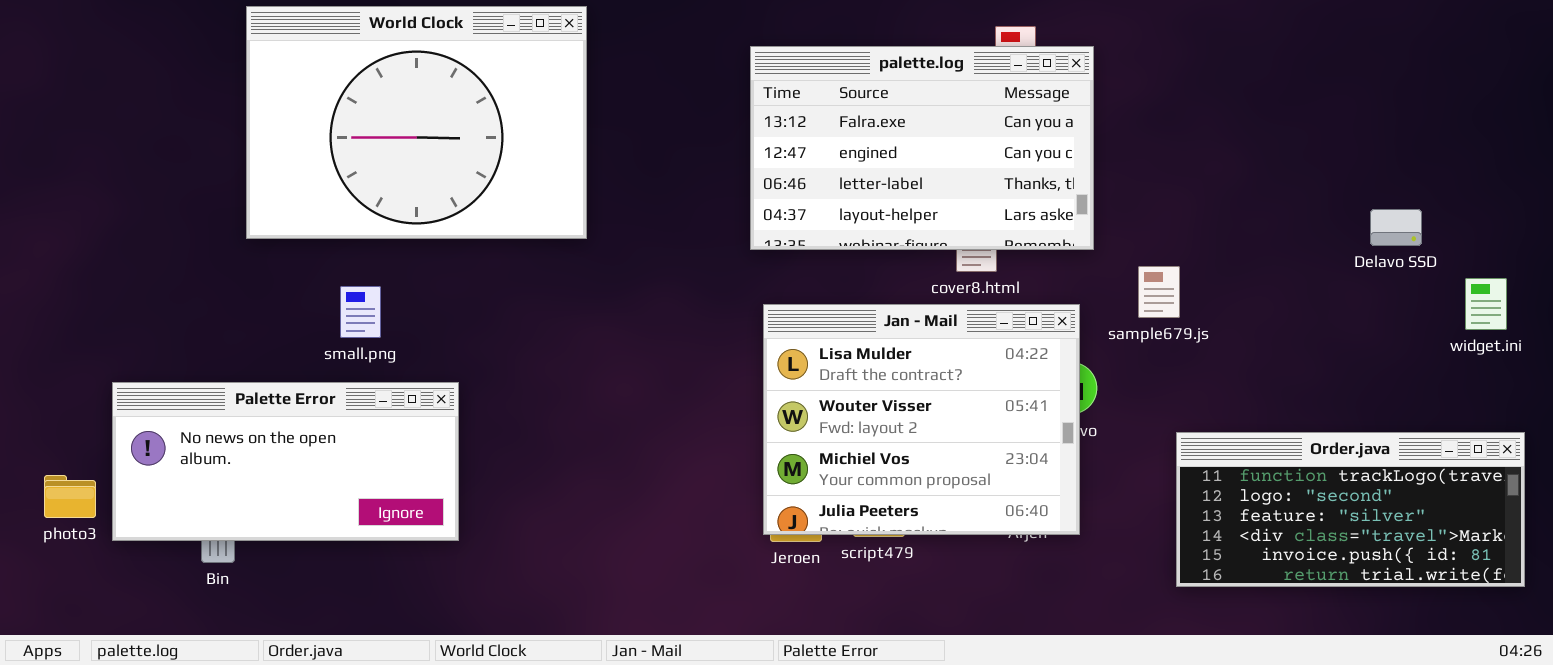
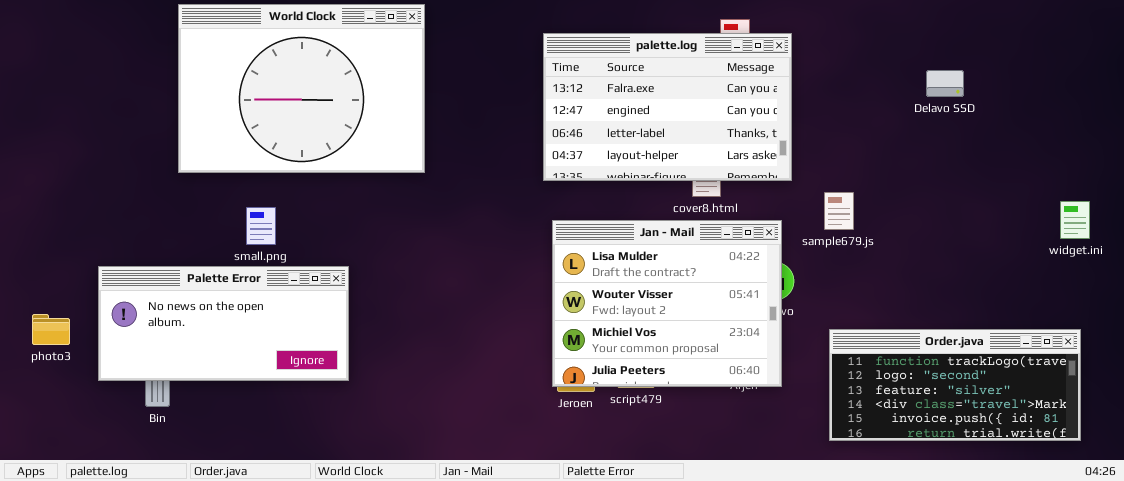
Delavo SSD: [1370,209,1422,246] -> [926,70,964,97], moved
Palette Error: [112,382,459,541] -> [98,266,349,381], moved
Order.java: [1176,432,1525,587] -> [829,329,1081,441], moved
photo3: [44,475,96,518] -> [32,314,70,345], moved

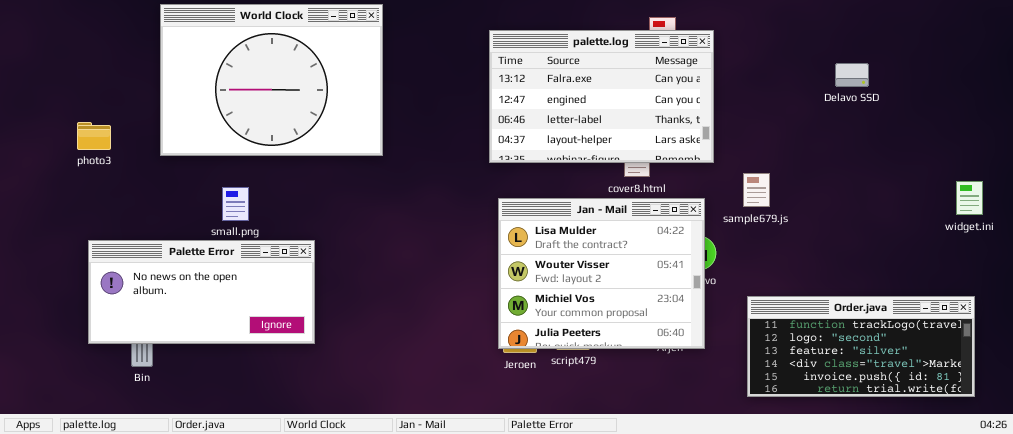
photo3: [32,314,70,345] -> [77,122,111,150], moved

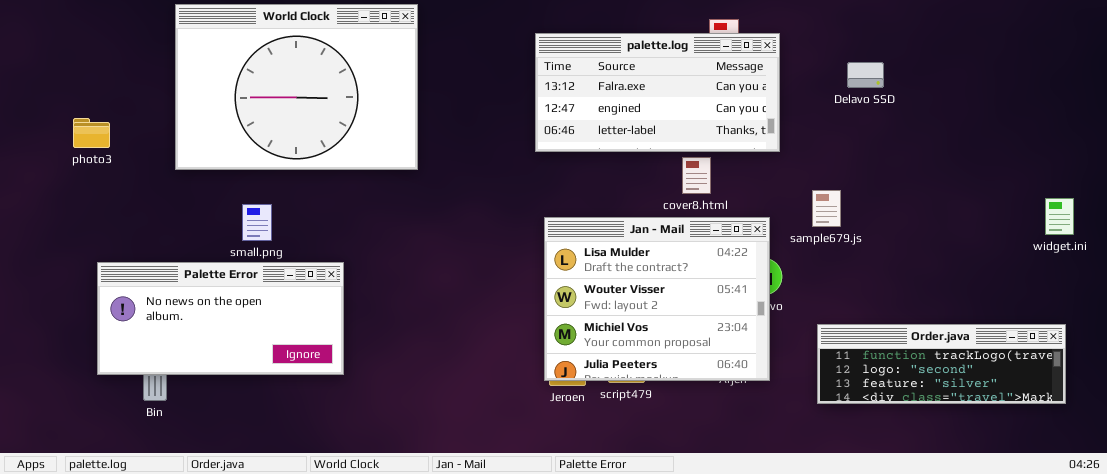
palette.log: [489,30,714,163] -> [535,33,780,152], resized
Delavo SSD: [835,63,869,87] -> [847,62,884,88], moved
photo3: [77,122,111,150] -> [73,118,110,148], moved
Order.java: [747,296,975,397] -> [817,324,1066,404], resized

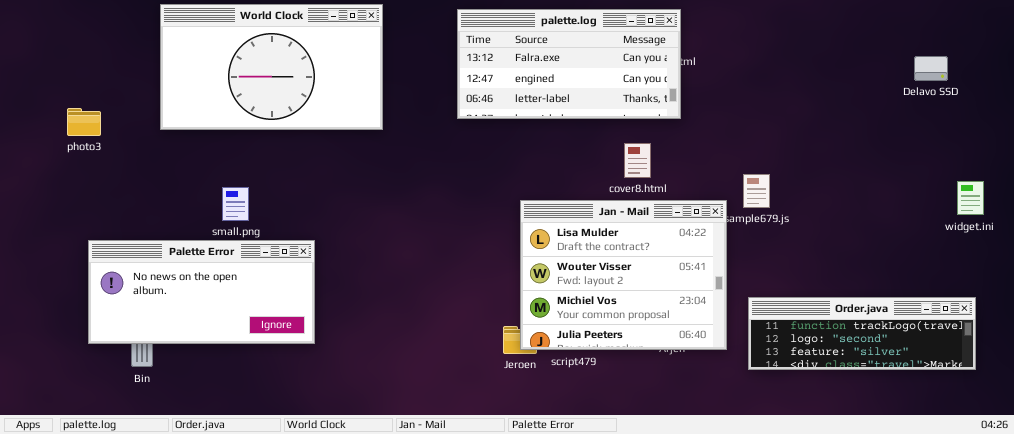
World Clock: [175,4,418,170] -> [160,4,383,130], resized
palette.log: [535,33,780,152] -> [457,9,681,119], moved
Delavo SSD: [847,62,884,88] -> [914,56,948,81], moved
Jan - Mail: [544,217,770,381] -> [520,200,727,350], moved

